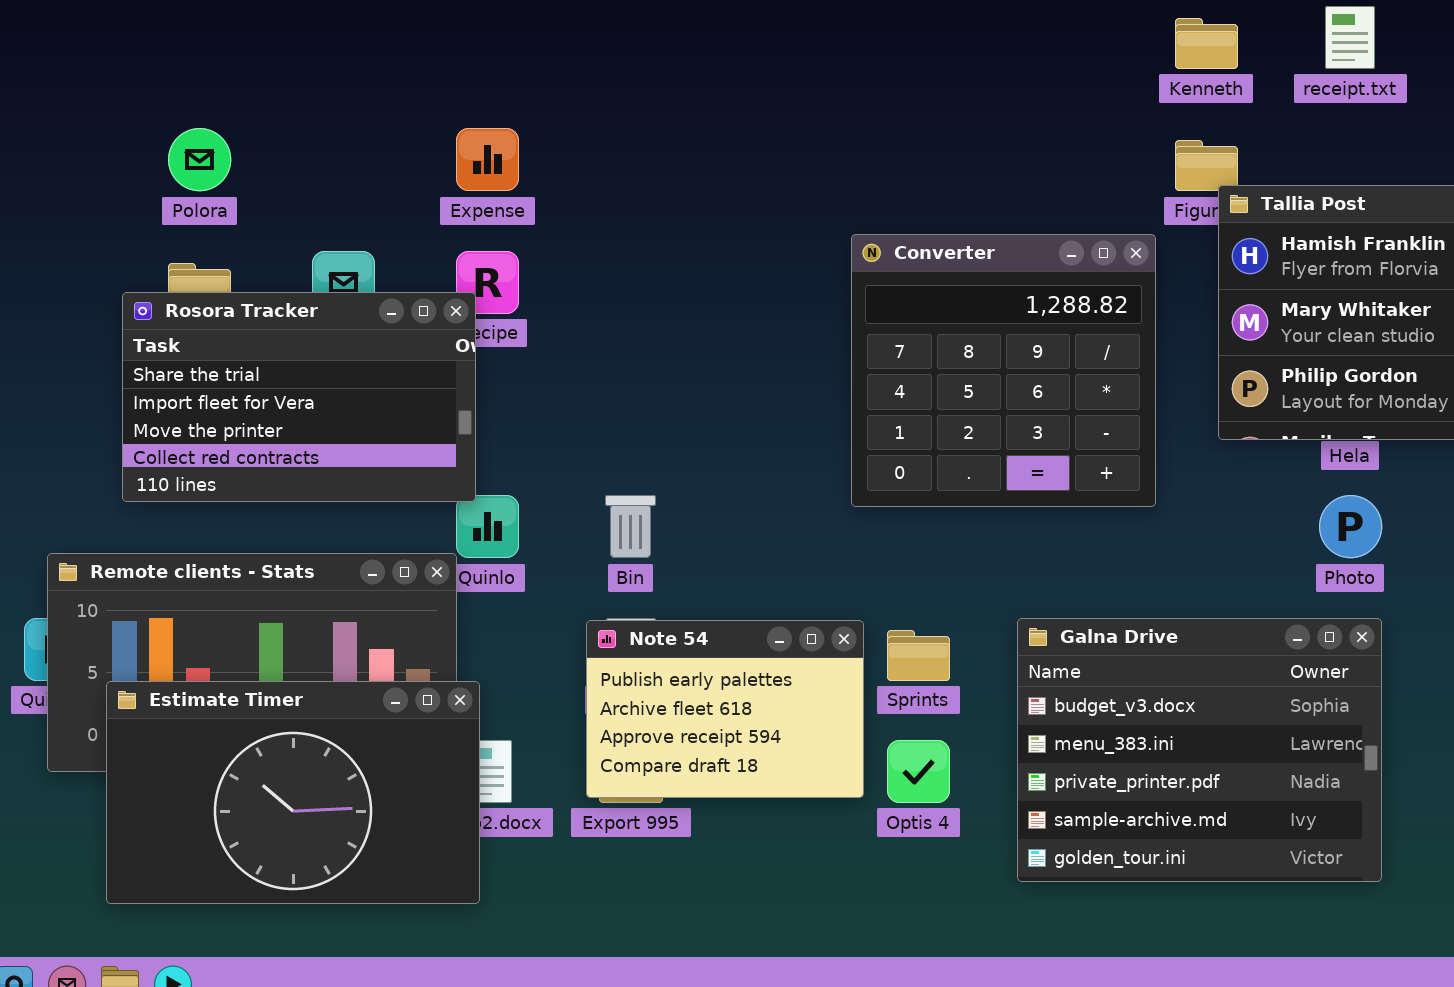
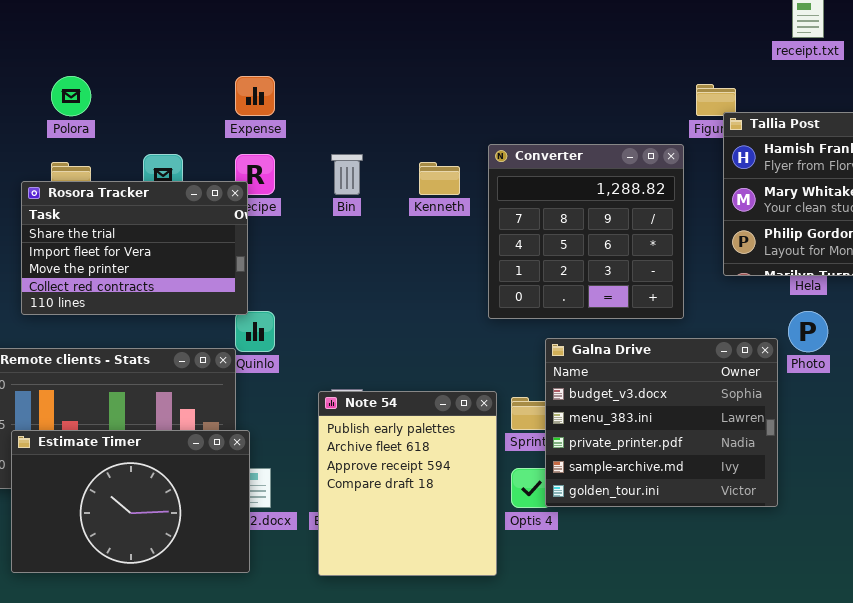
Kenneth: [1175,18,1238,69] -> [419,162,460,195], moved
Bin: [605,495,656,558] -> [331,154,363,195], moved
Galna Drive: [1017,618,1382,882] -> [545,338,778,507], moved
Note 54: [586,620,864,798] -> [318,391,497,576], resized

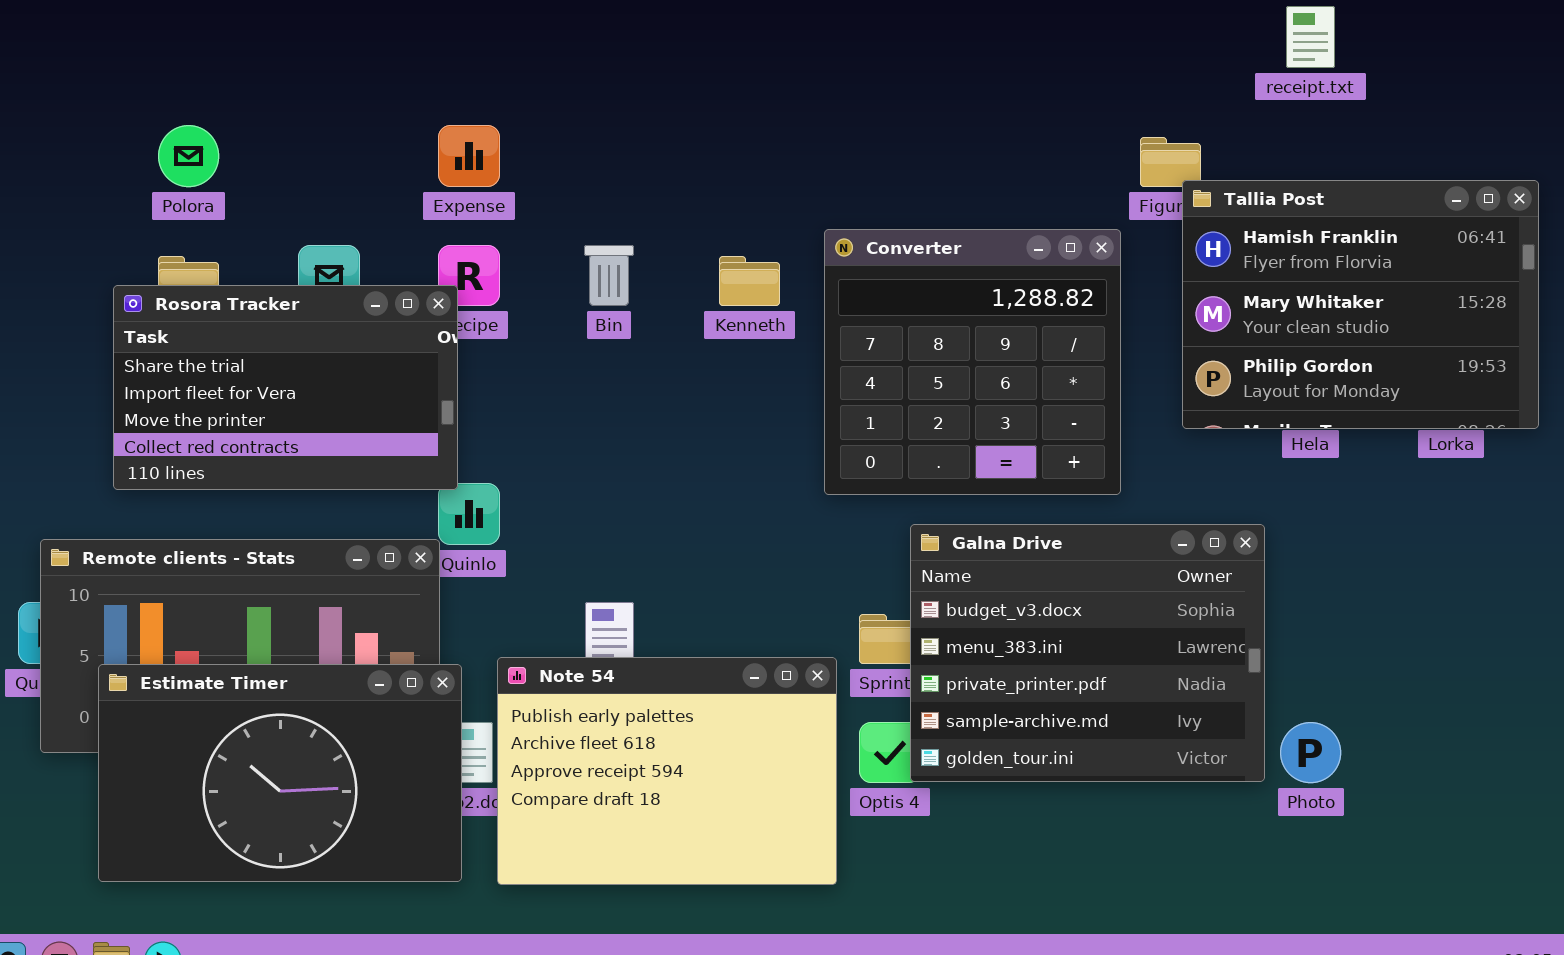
Photo: [788,311,828,352] -> [1280,722,1341,783], moved
Note 54: [318,391,497,576] -> [497,657,837,885], resized

